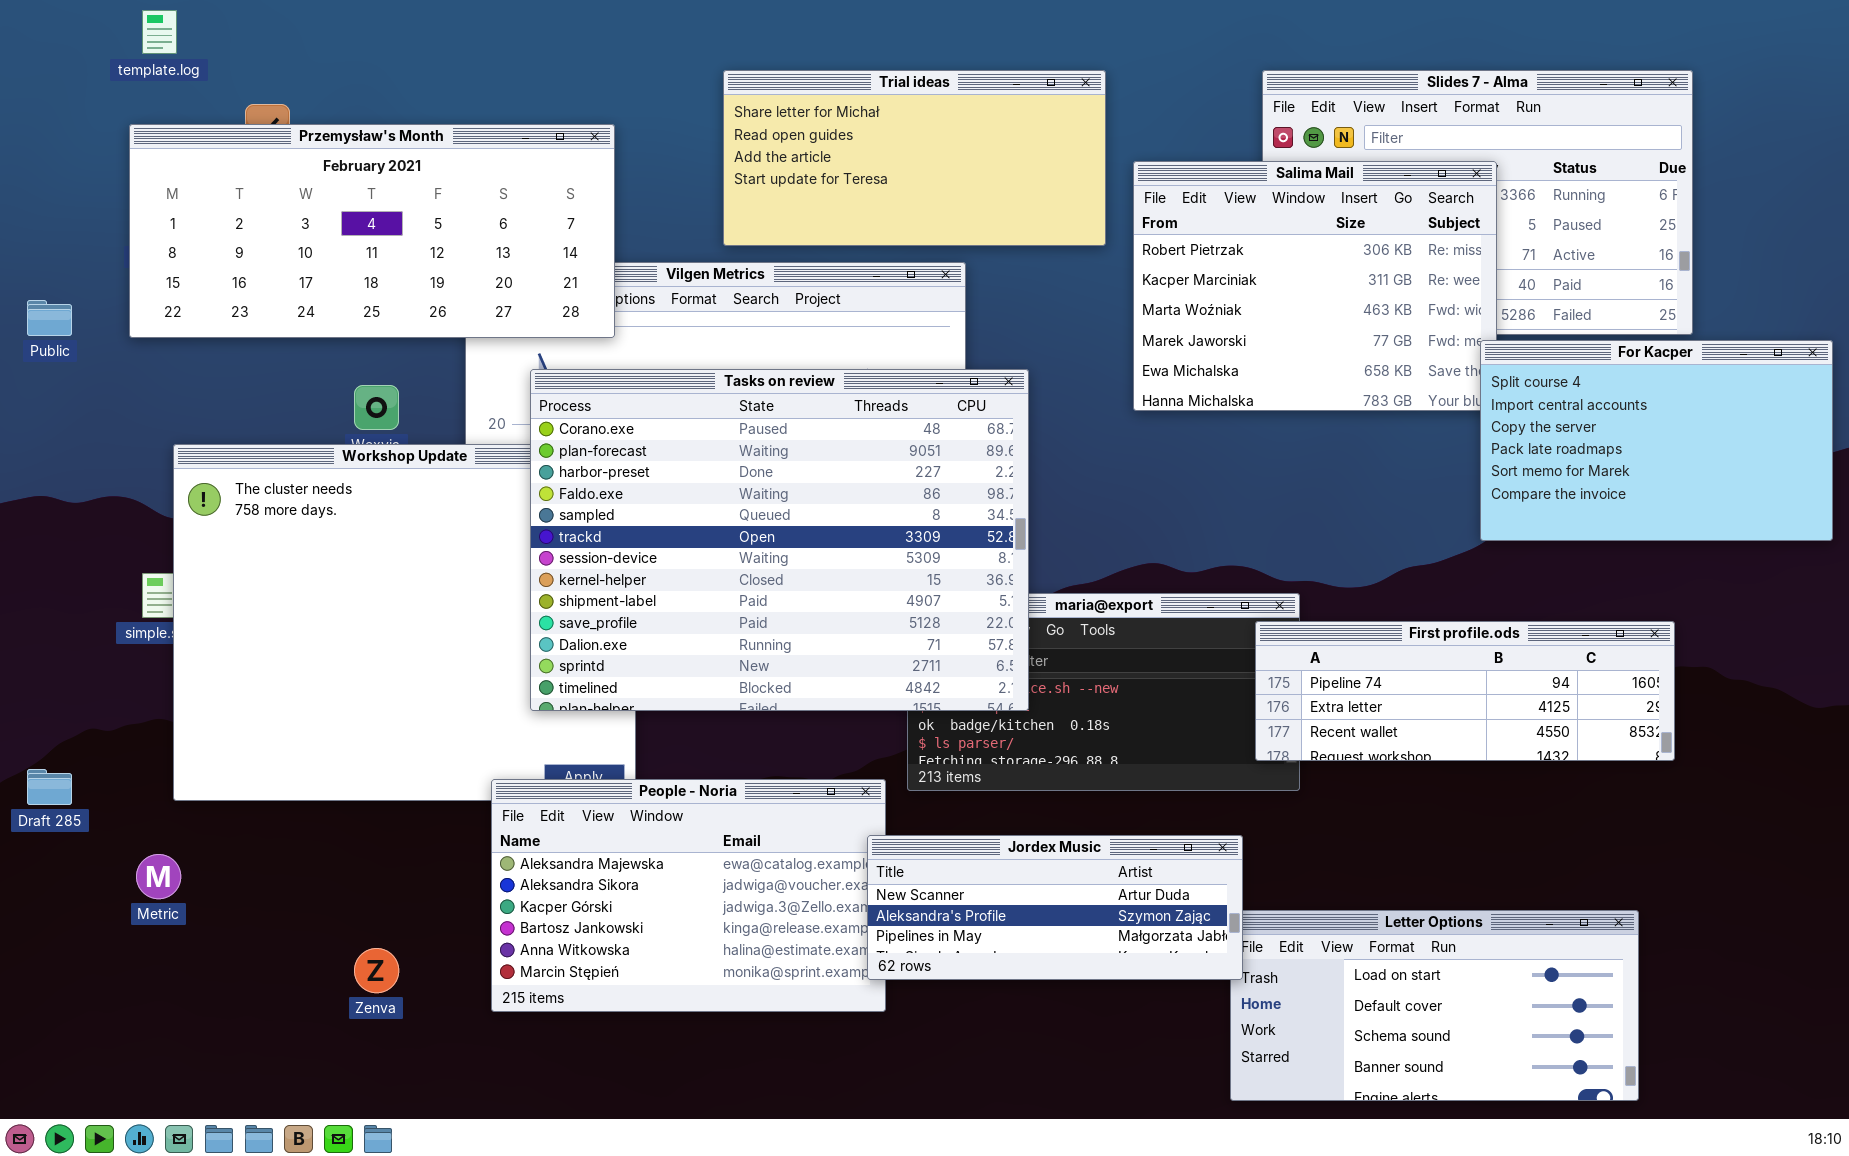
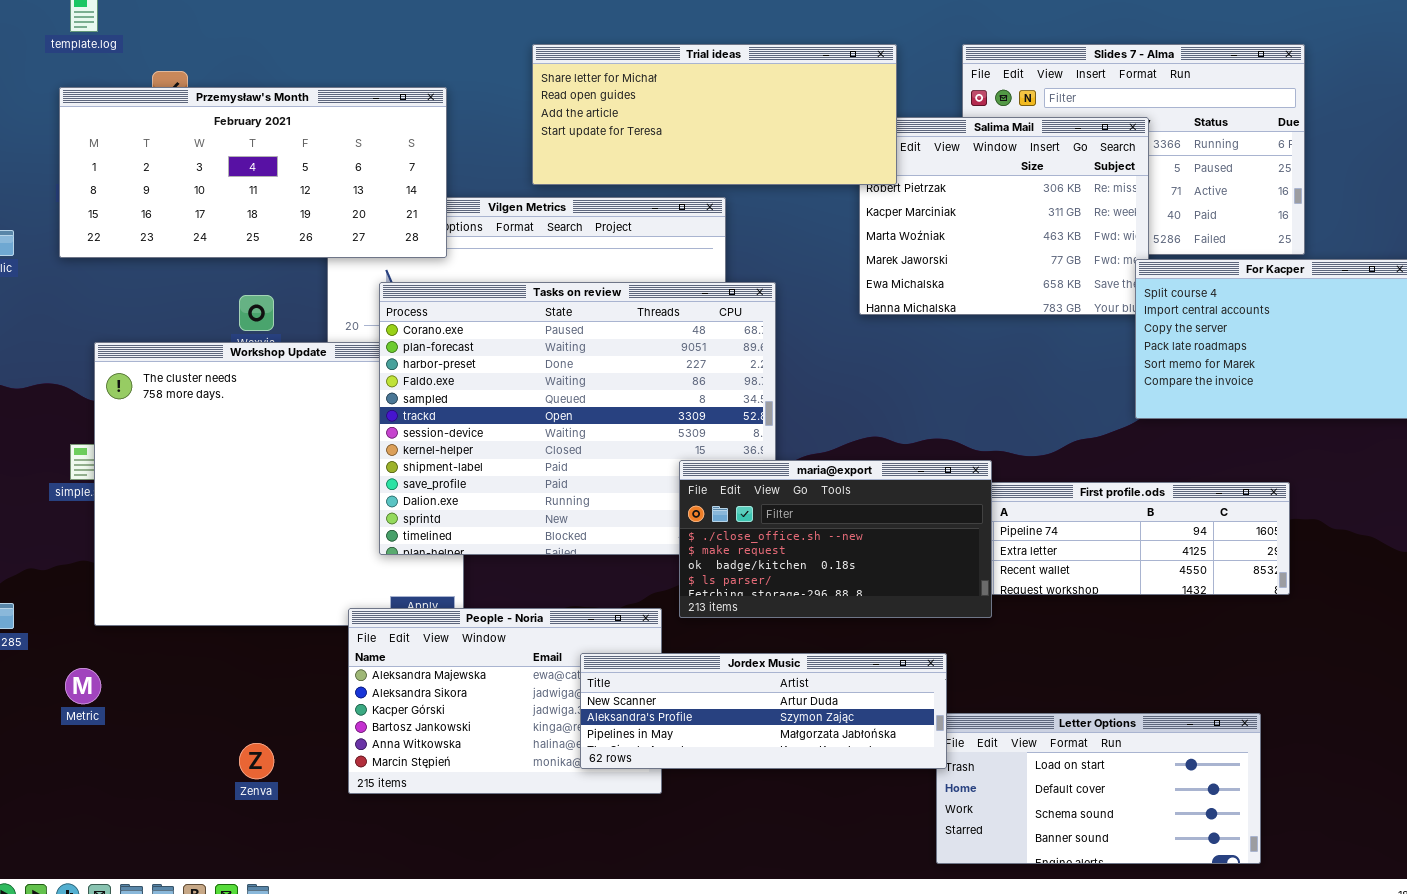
Trial ideas: [723,70,1106,246] -> [532,44,897,185], resized
maria@export: [907,593,1300,791] -> [679,460,992,618], raised
Jordex Music: [867,835,1243,980] -> [580,653,947,769], resized

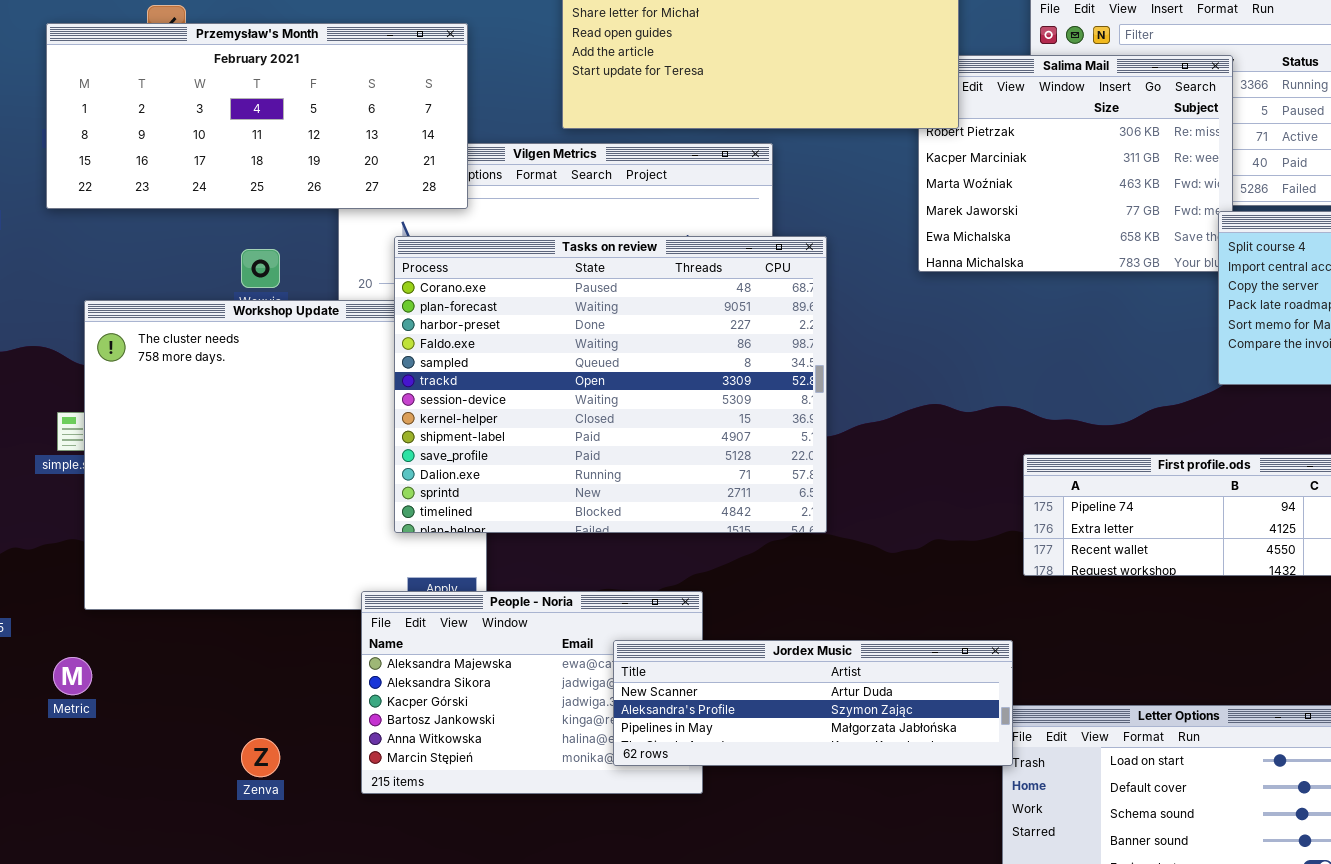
maria@export: [679,460,992,618] -> none, closed

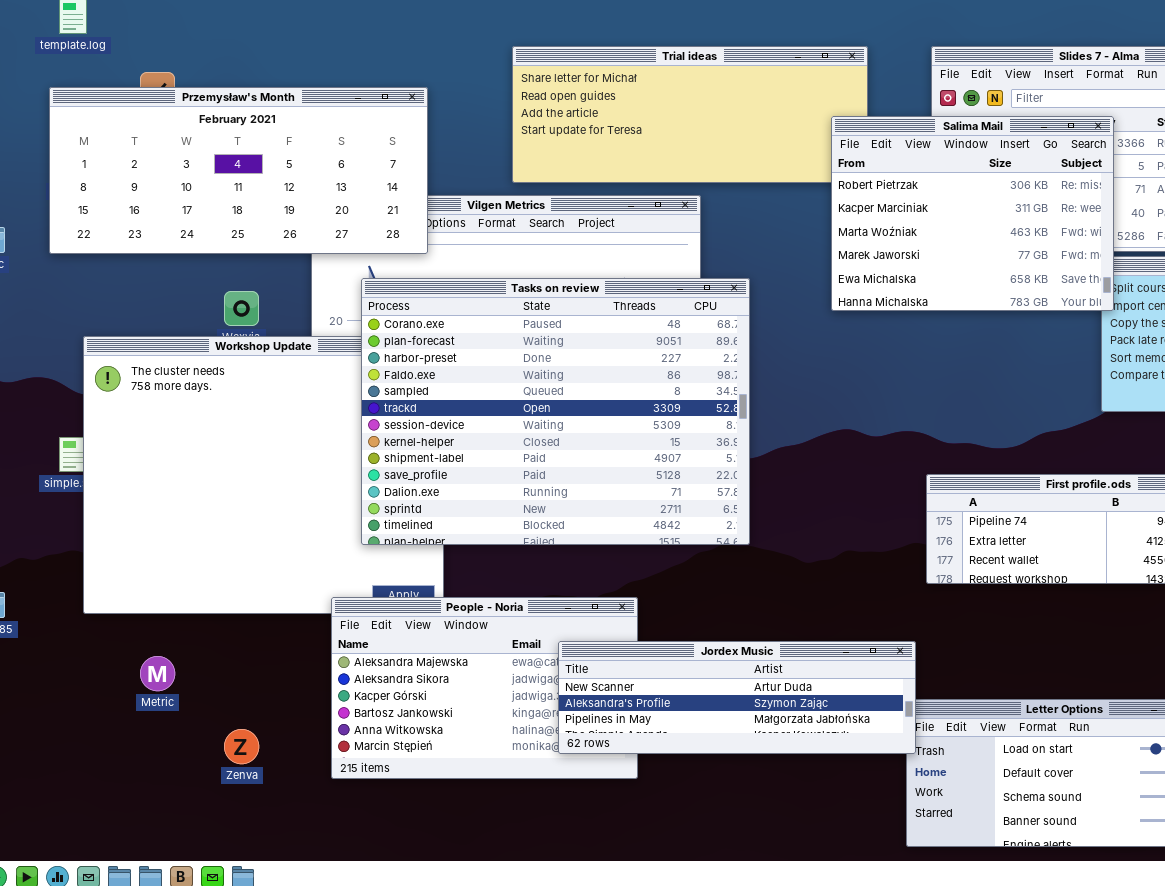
Salima Mail: [918,55,1233,272] -> [831,116,1114,311], raised
Metric: [53,657,92,695] -> [140,656,175,691], moved

